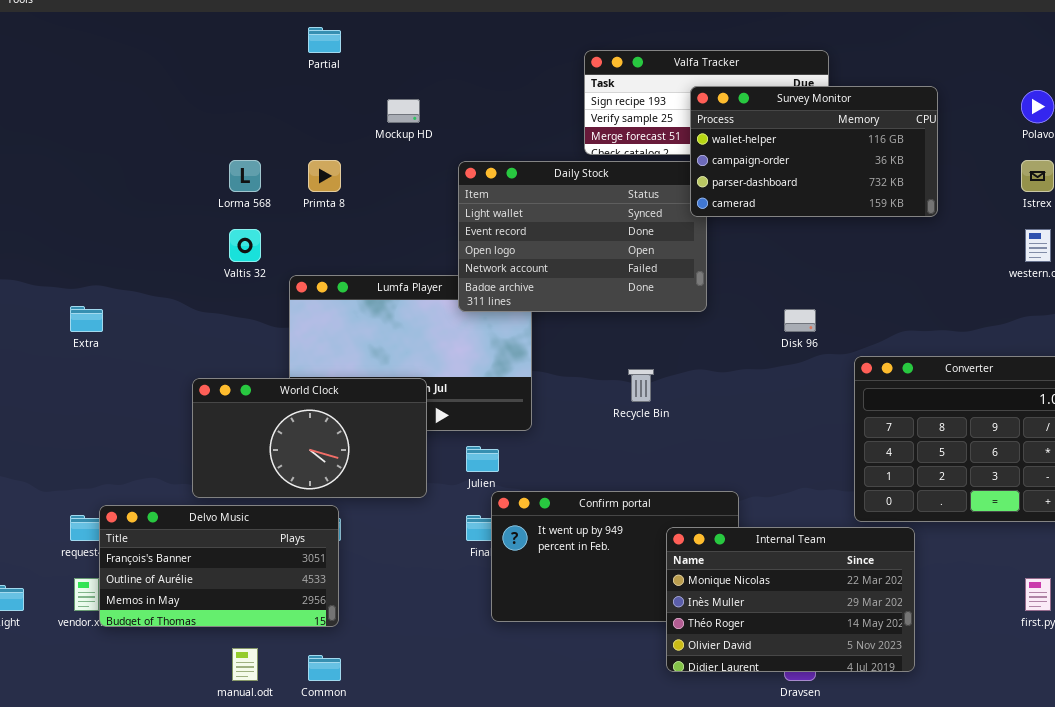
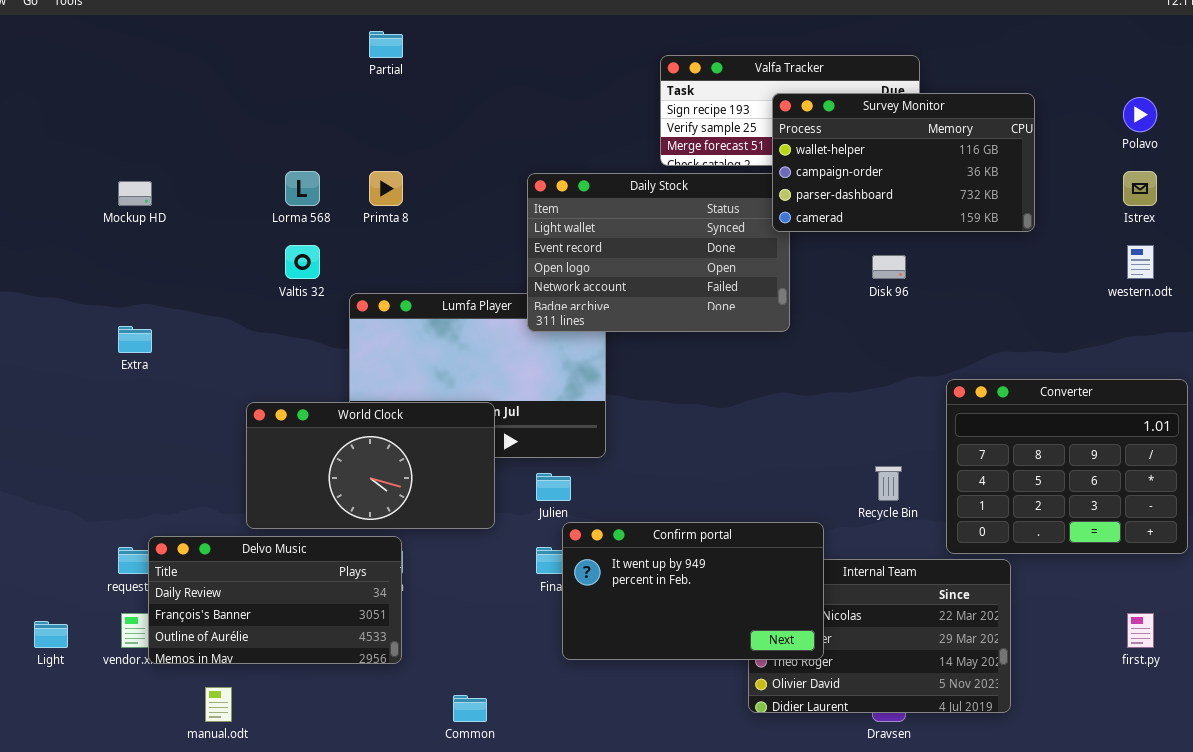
Mockup HD: [387,99,420,123] -> [118,181,152,206], moved
Disk 96: [784,309,816,332] -> [872,255,906,279], moved
Recycle Bin: [628,369,654,402] -> [875,466,902,501], moved
Confirm portal: [491,491,739,622] -> [562,522,824,660], raised
Delvo Music: [99,505,339,627] -> [148,536,402,664], scrolled up 1 row
manual.odt: [232,648,258,681] -> [205,687,232,722], moved
Common: [308,655,341,681] -> [453,695,487,722], moved

